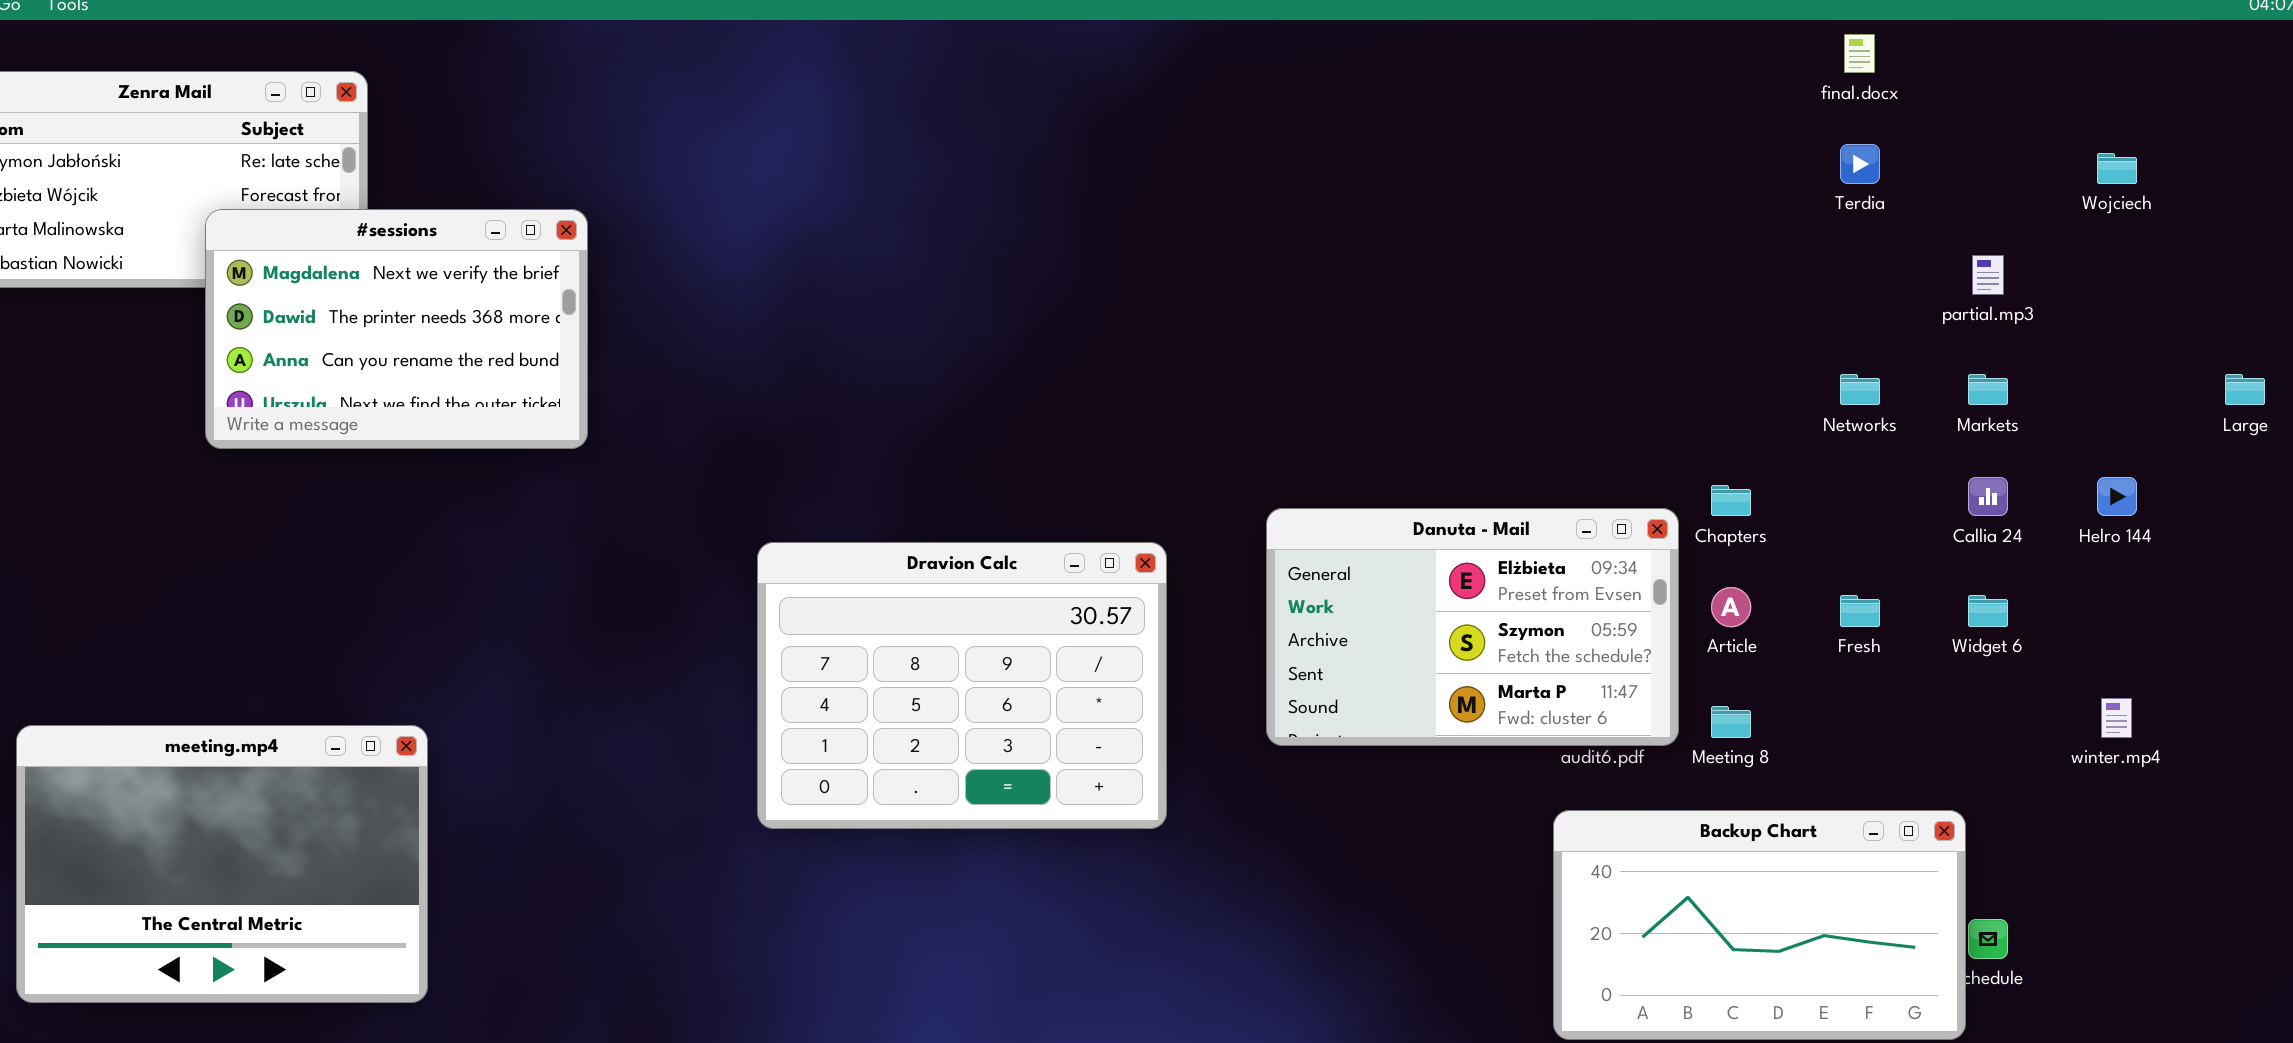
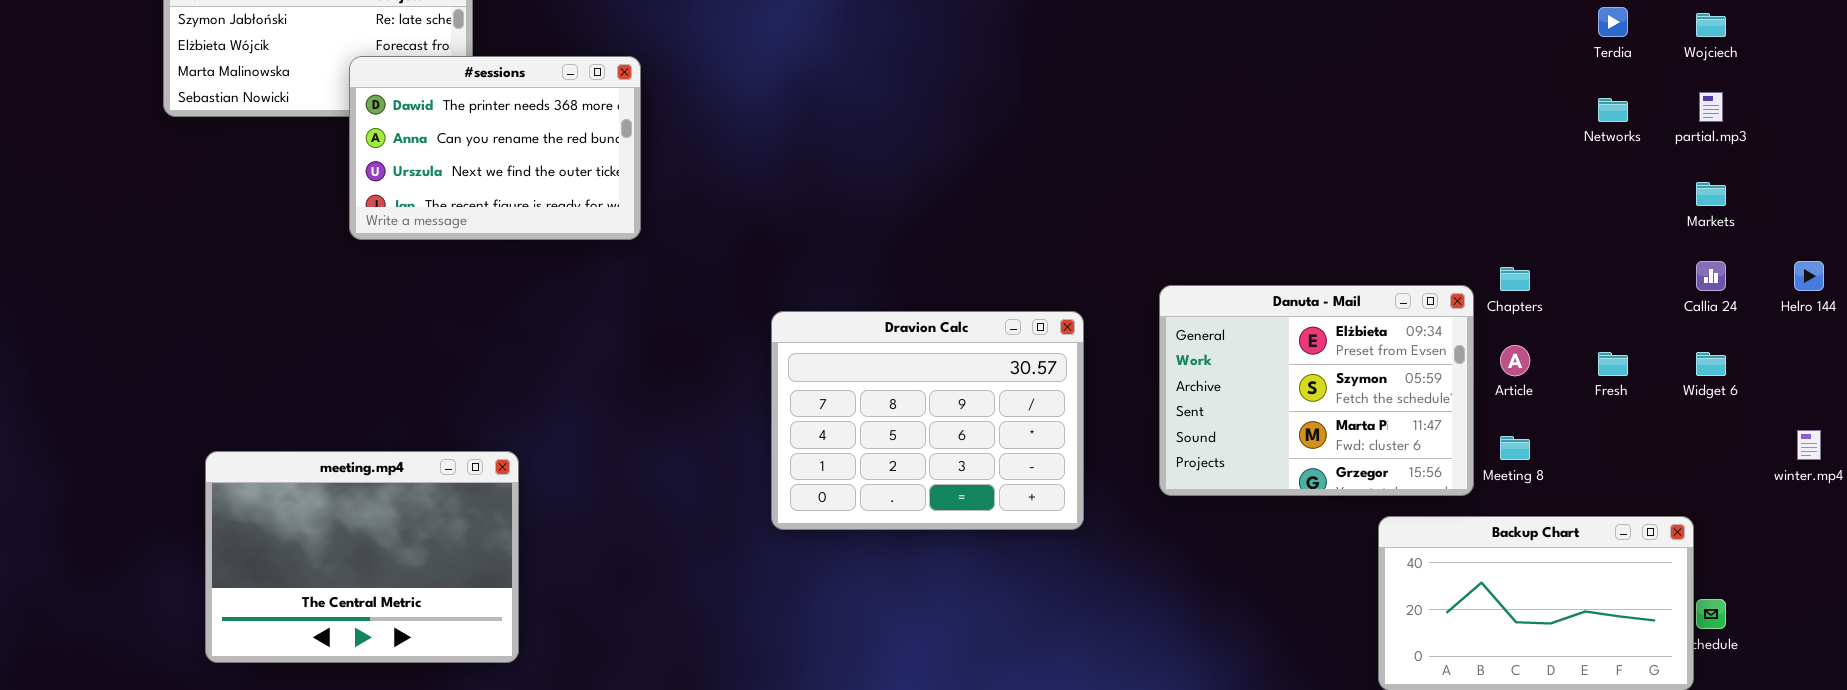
Wojciech: [2097,153,2137,184] -> [1696,13,1726,37], moved
#sessions: [205,209,588,449] -> [349,56,641,240], scrolled down 1 row
Networks: [1840,374,1880,405] -> [1598,98,1628,122], moved
Danuta - Mail: [1266,508,1679,746] -> [1159,285,1474,496], resized

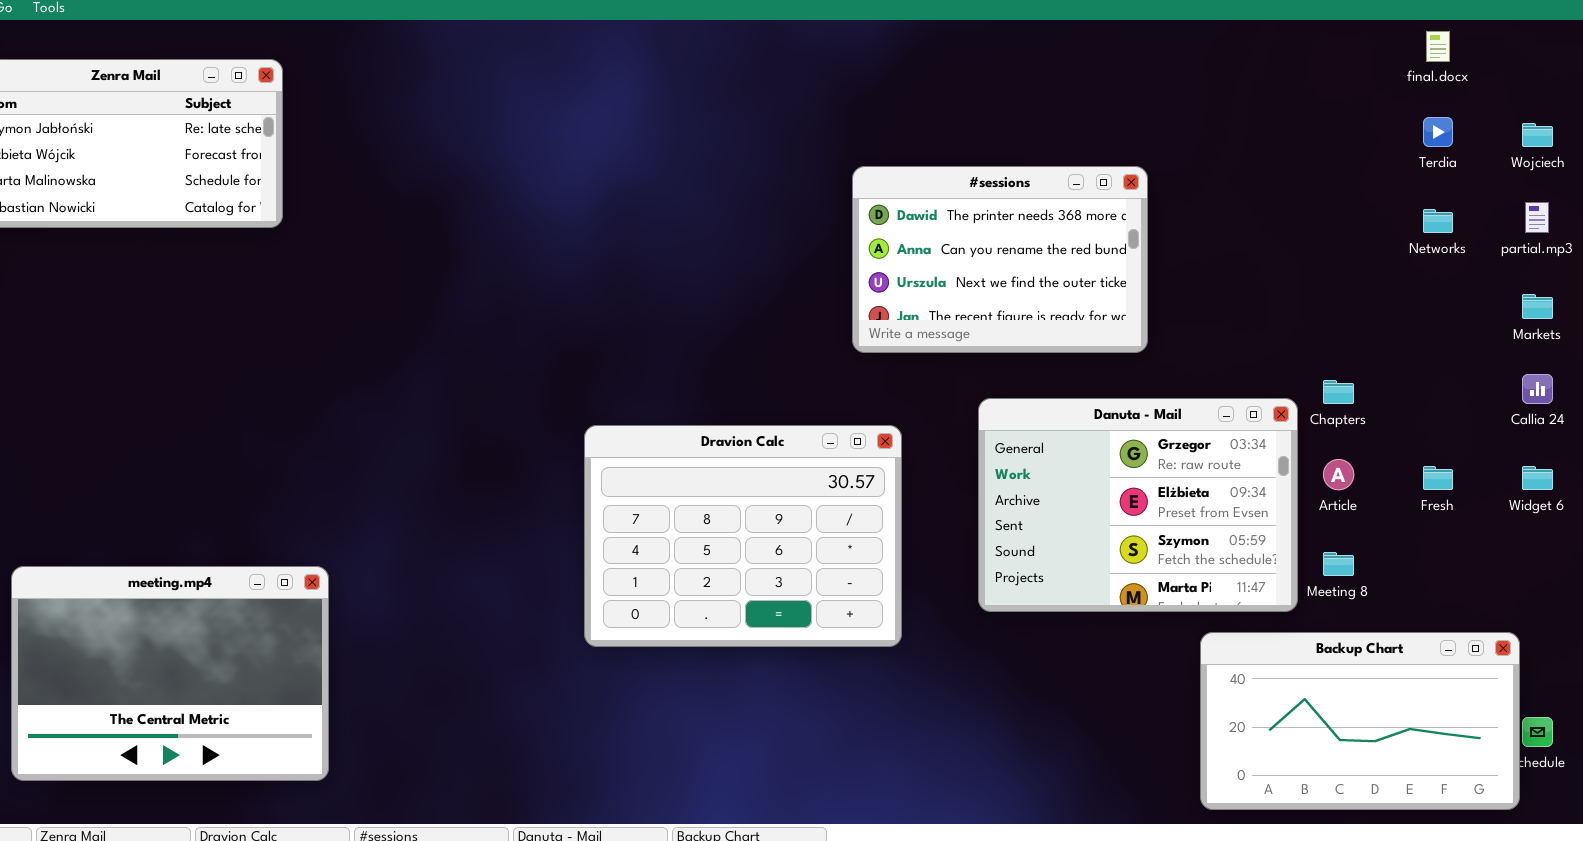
#sessions: [349,56,641,240] -> [852,166,1148,353], moved
Danuta - Mail: [1159,285,1474,496] -> [978,398,1298,612], scrolled up 1 row

